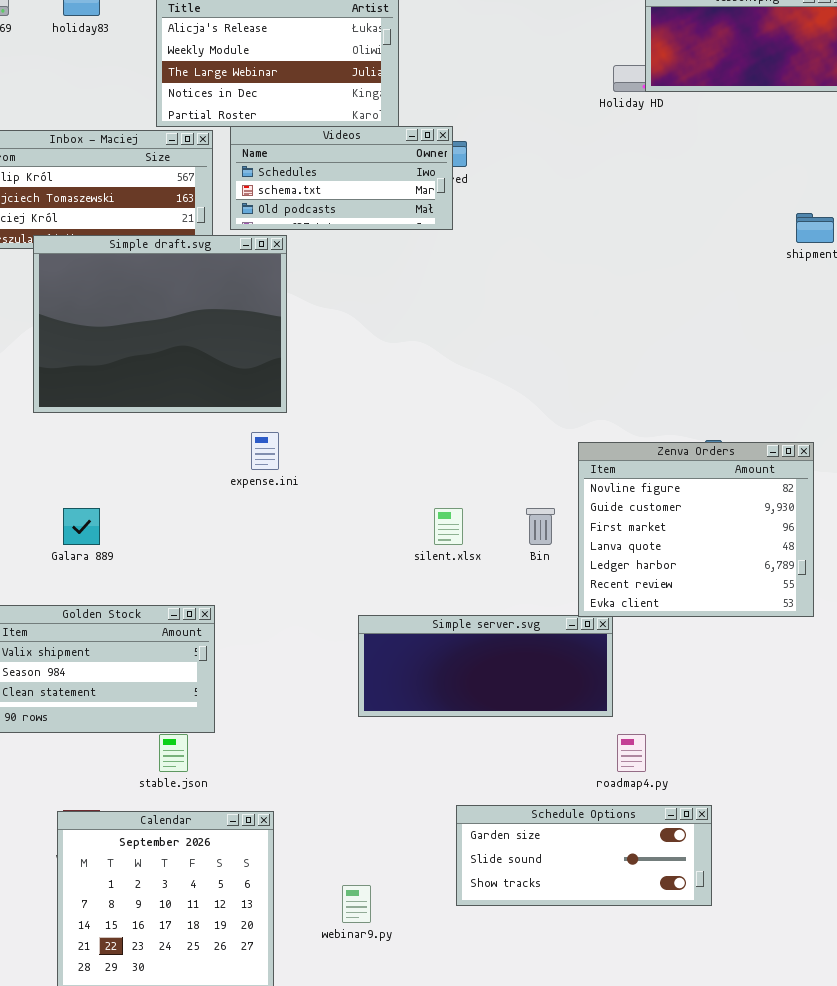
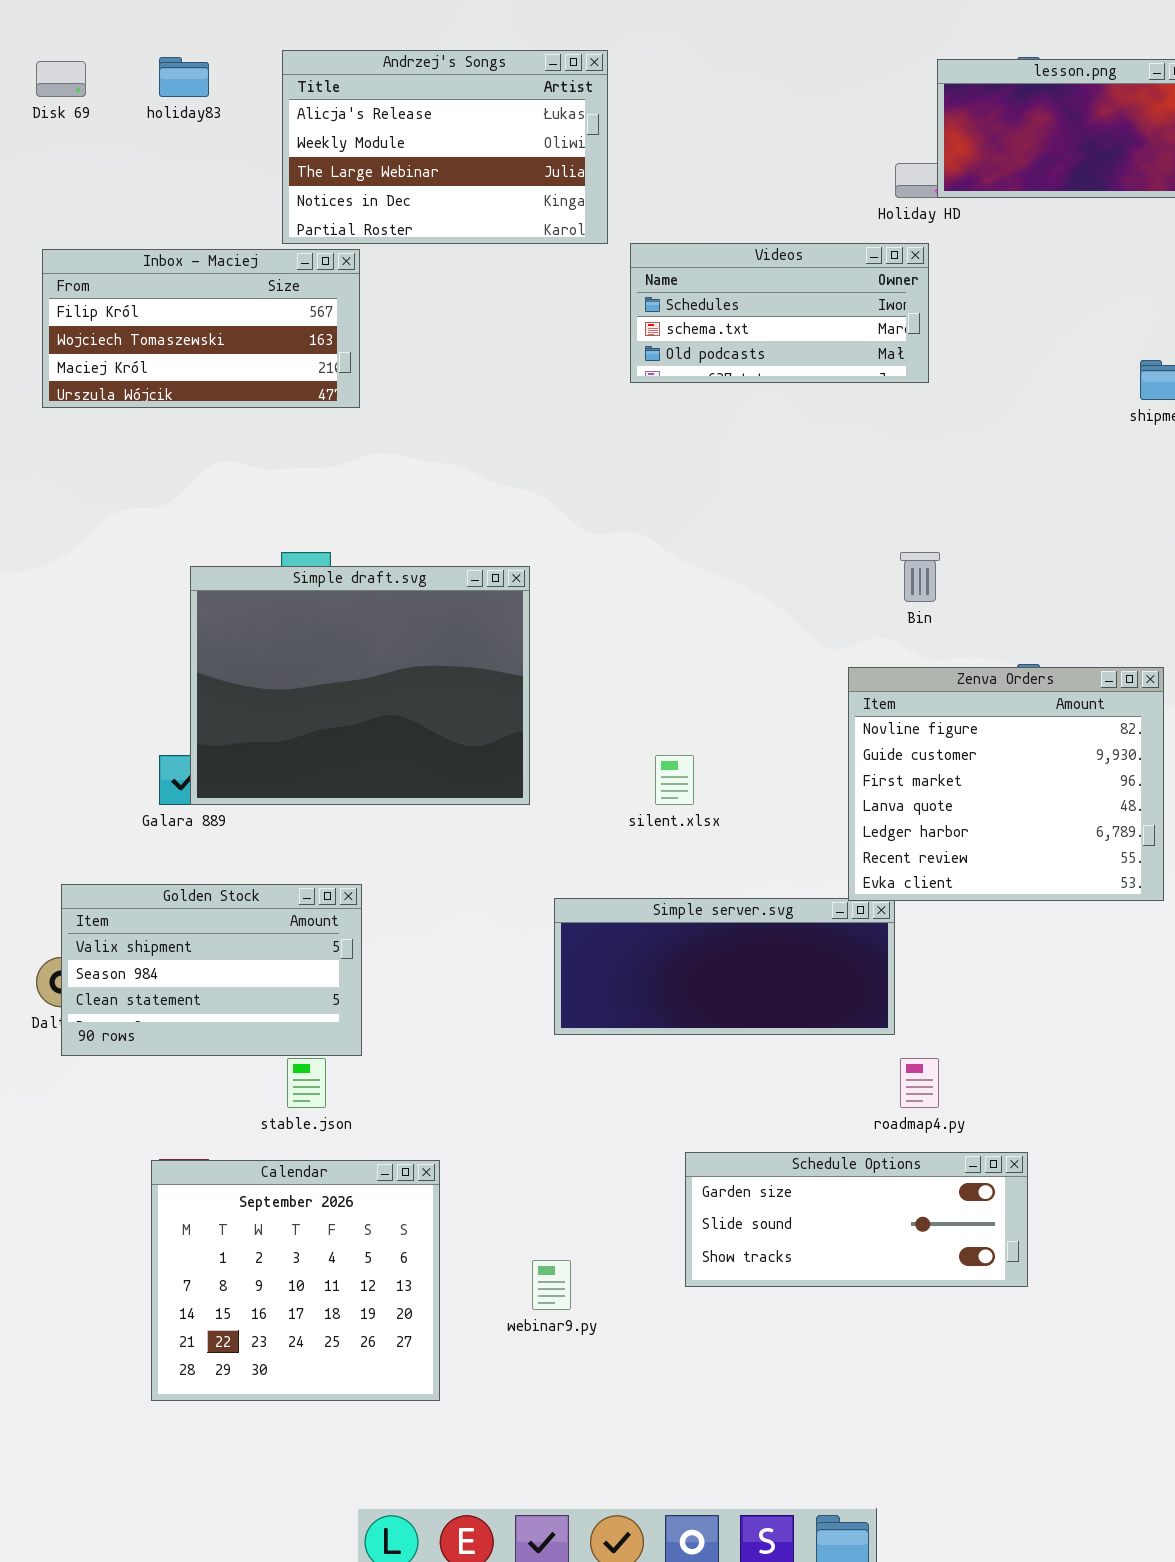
Videos: [230,126,453,230] -> [630,243,929,383], moved
Simple draft.svg: [33,235,287,413] -> [190,566,530,805], moved
Bin: [526,508,555,545] -> [900,552,940,602], moved

